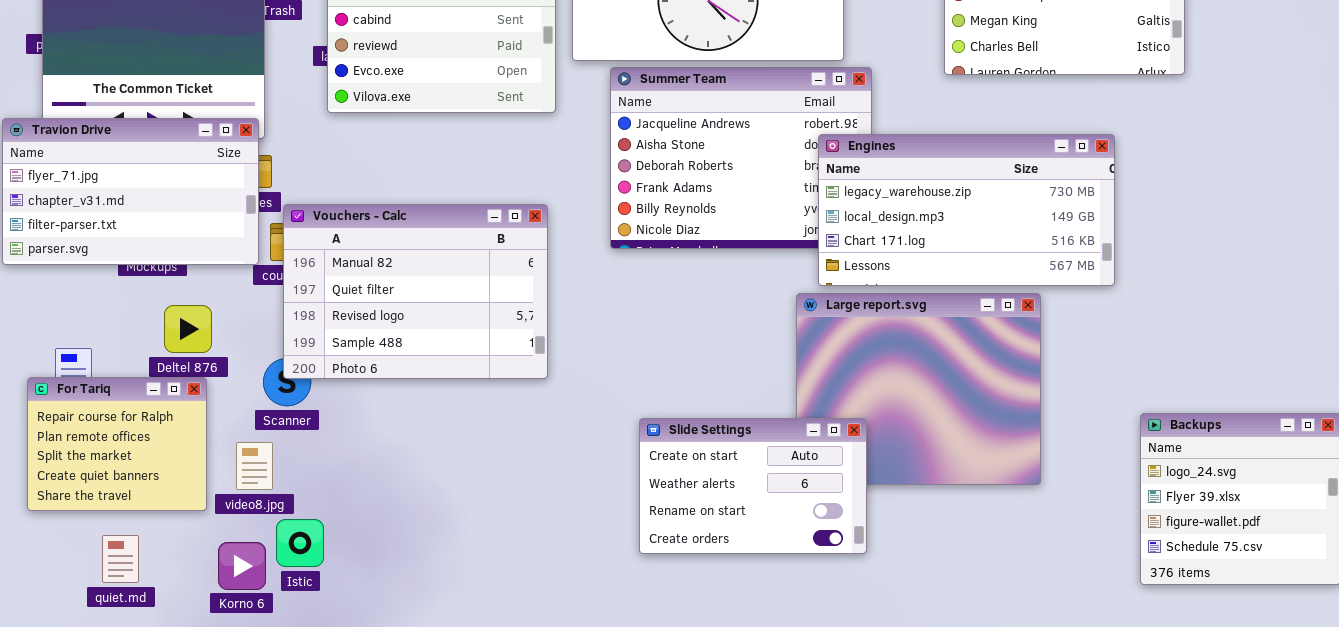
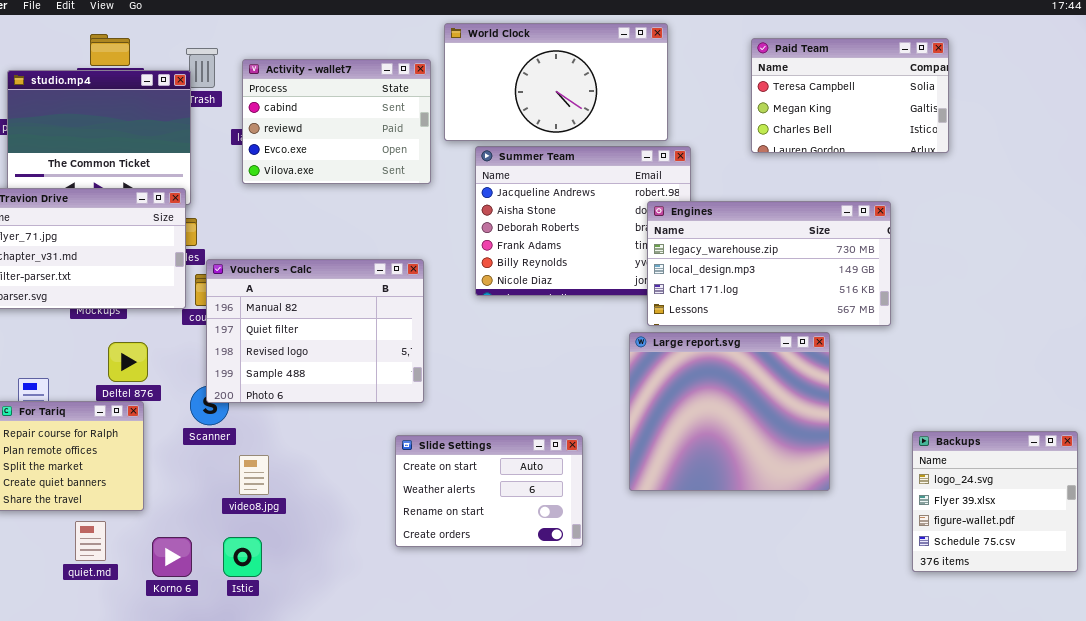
Slide Settings: [639,418,867,554] -> [395,435,583,547], moved
video8.jpg: [236,442,273,490] -> [239,455,269,495], moved
Istic: [276,519,324,567] -> [223,537,262,577], moved
quiet.md: [102,535,139,583] -> [75,521,106,561], moved

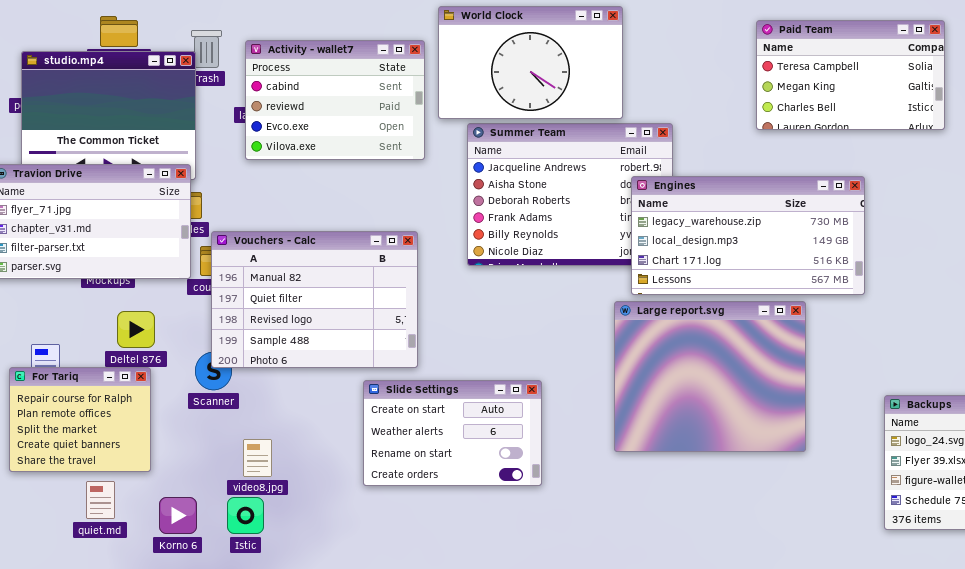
World Clock: [444,23,668,141] -> [438,6,623,119], resized
Paid Team: [751,38,949,153] -> [756,20,945,130], moved
Slide Settings: [395,435,583,547] -> [363,380,542,486], moved
video8.jpg: [239,455,269,495] -> [243,439,272,477], moved

